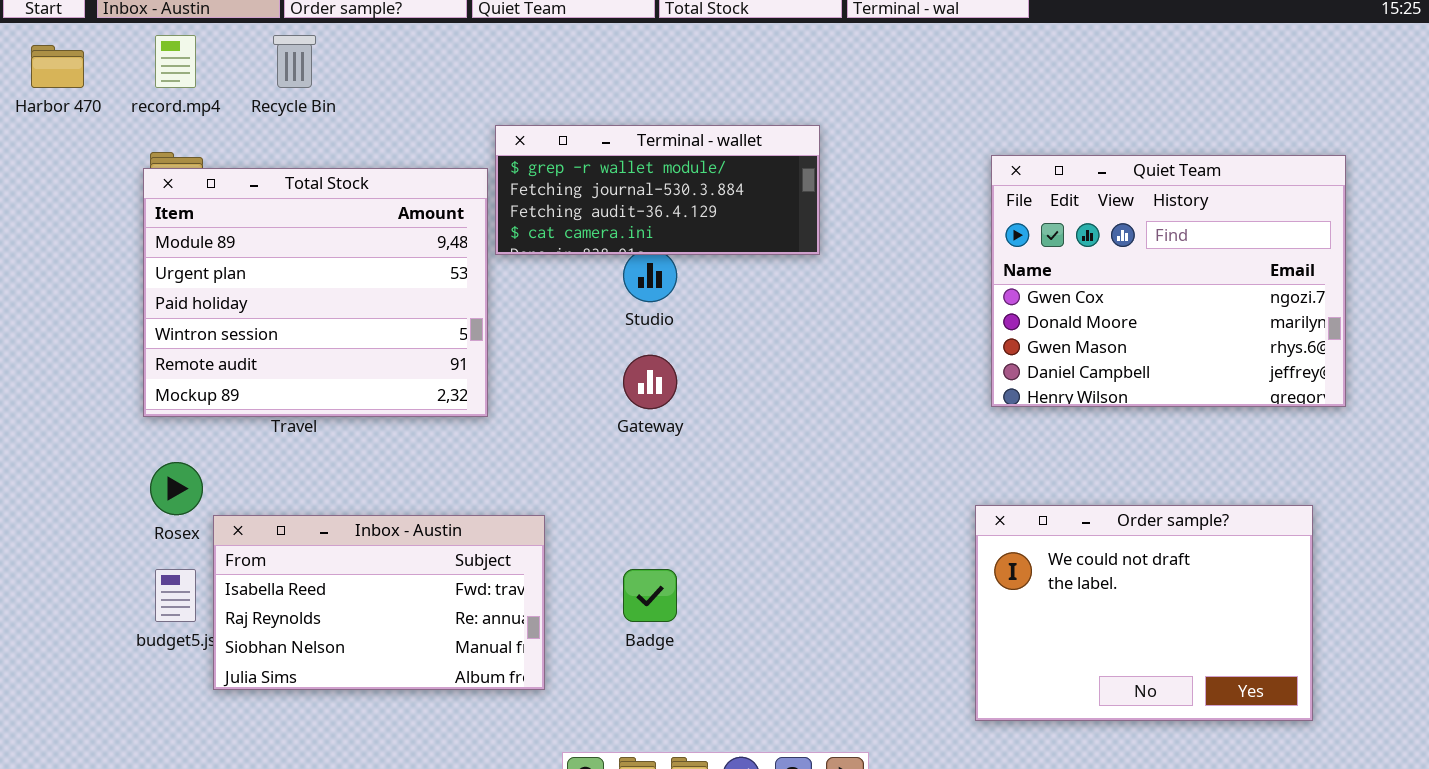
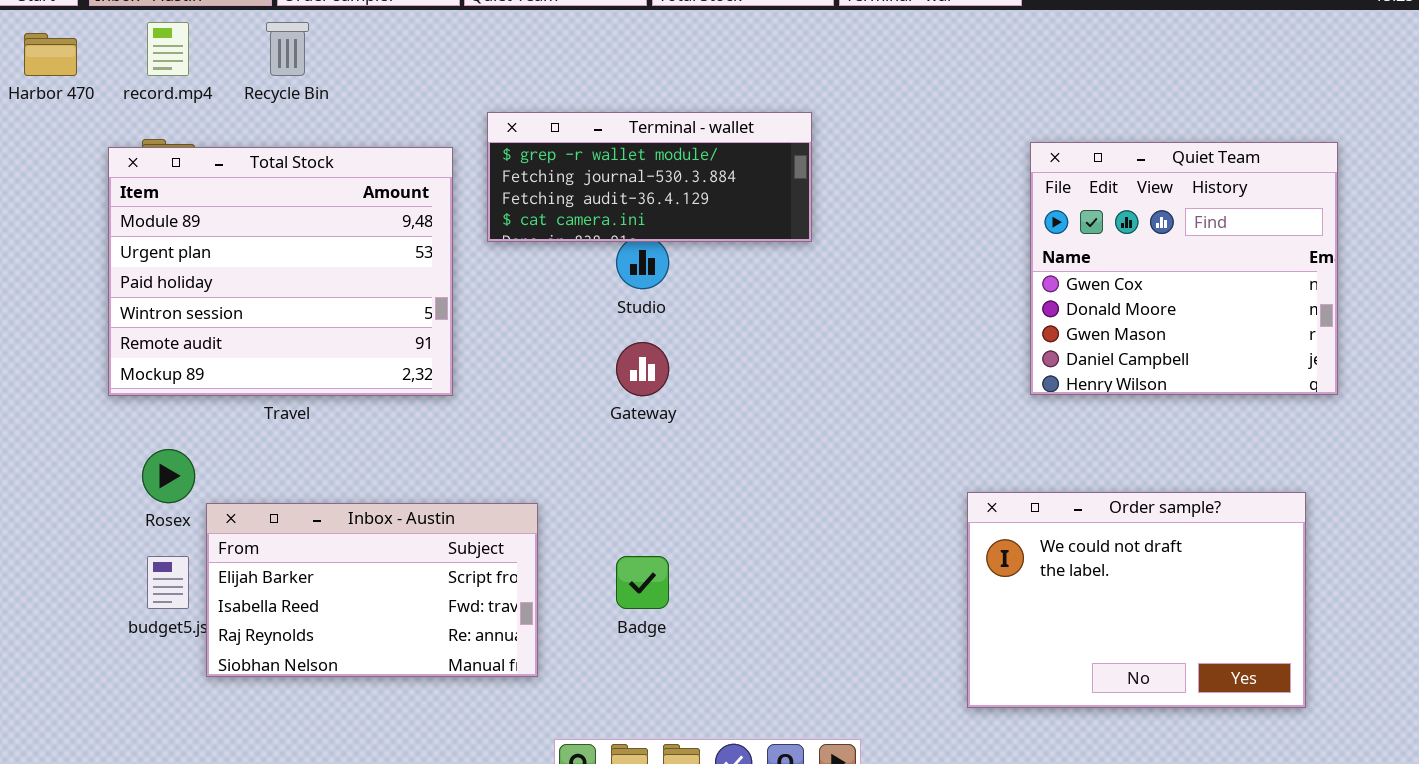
Quiet Team: [991,155,1346,407] -> [1030,142,1338,395], resized
Total Stock: [143,168,488,417] -> [108,147,453,396], moved
Inbox - Austin: [213,515,545,690] -> [206,503,538,677], scrolled up 1 row

